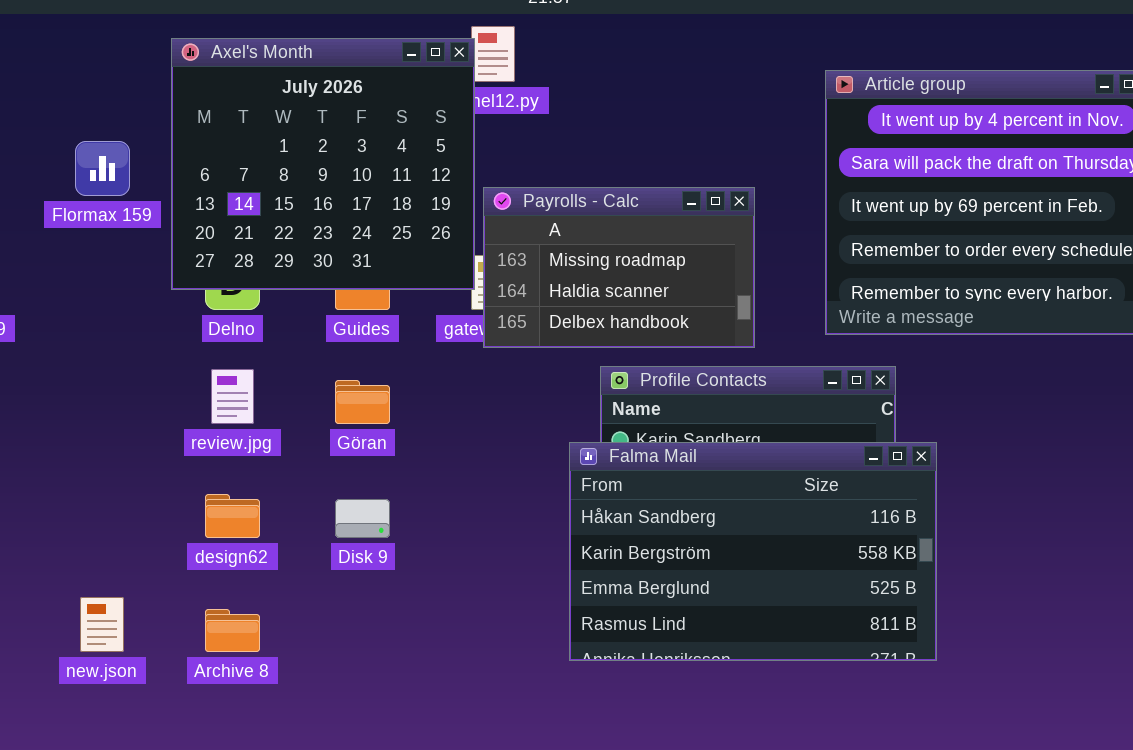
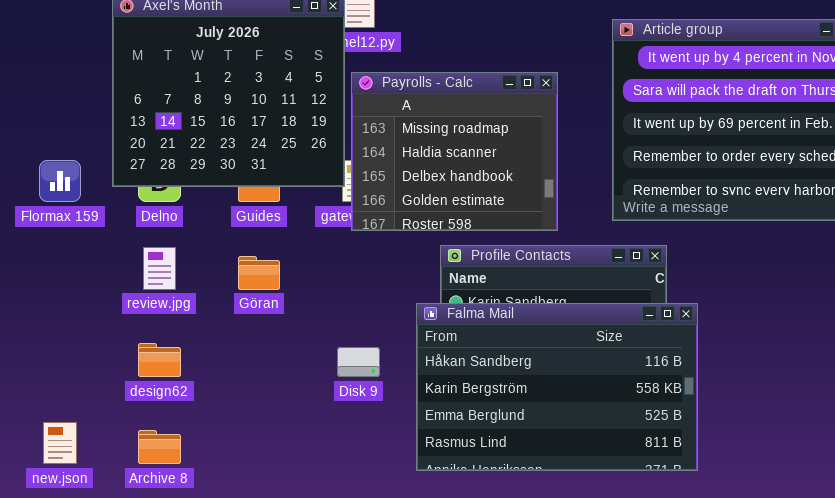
Flormax 159: [75,141,130,196] -> [39,160,81,202], moved
Payrolls - Calc: [483,187,755,348] -> [351,72,558,231], resized
Disk 9: [335,499,390,538] -> [337,347,380,377], moved

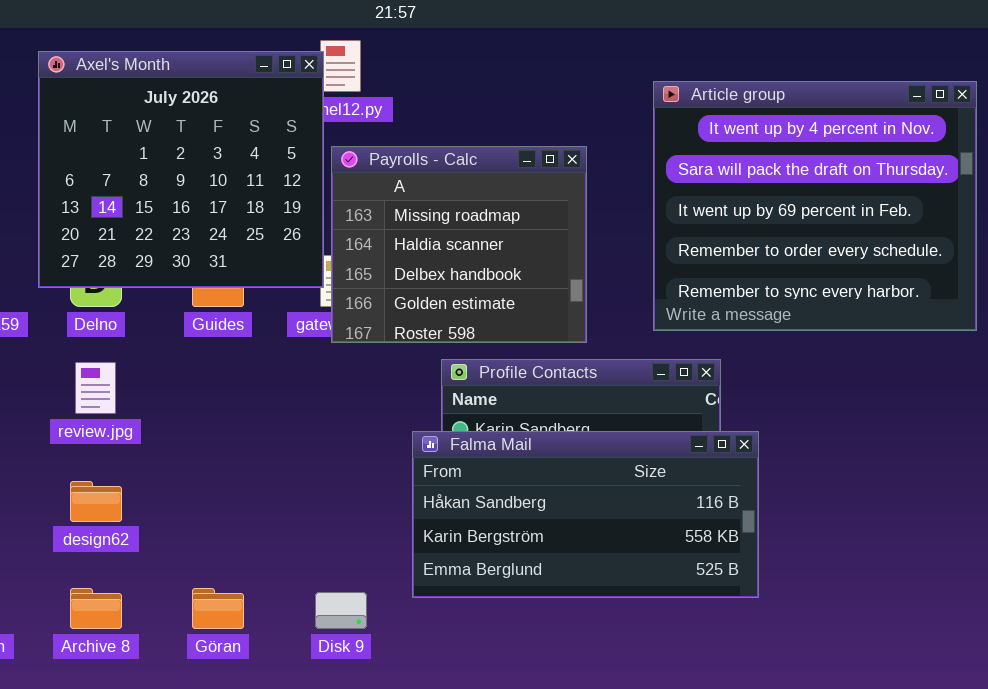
Göran: [238,256,280,290] -> [192,588,244,629], moved
Falma Mail: [416,303,698,471] -> [412,431,759,598], resized
Disk 9: [337,347,380,377] -> [315,592,367,629], moved

